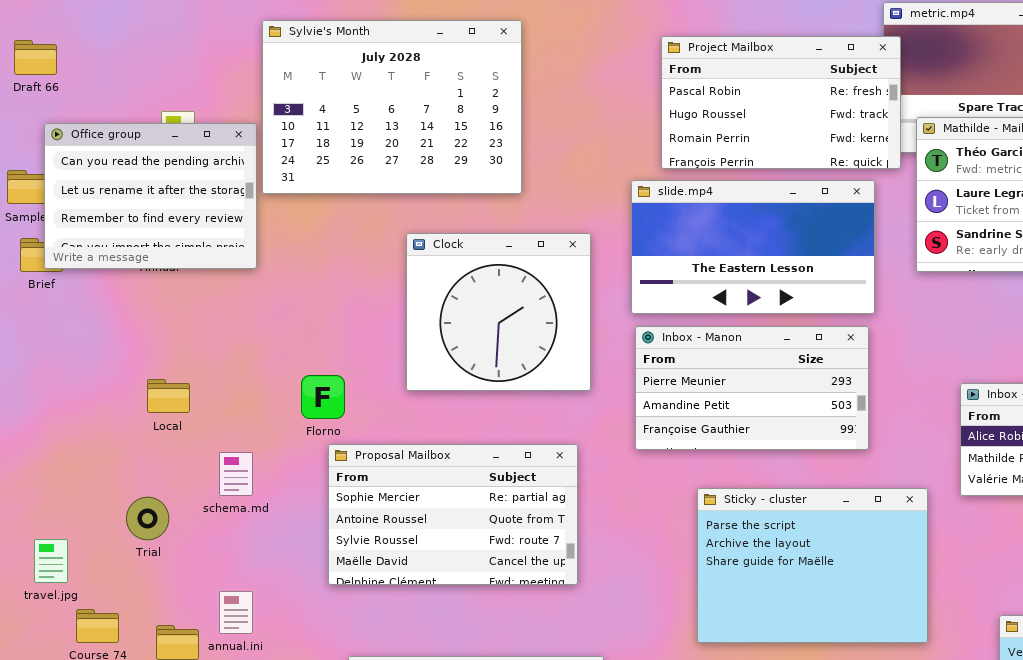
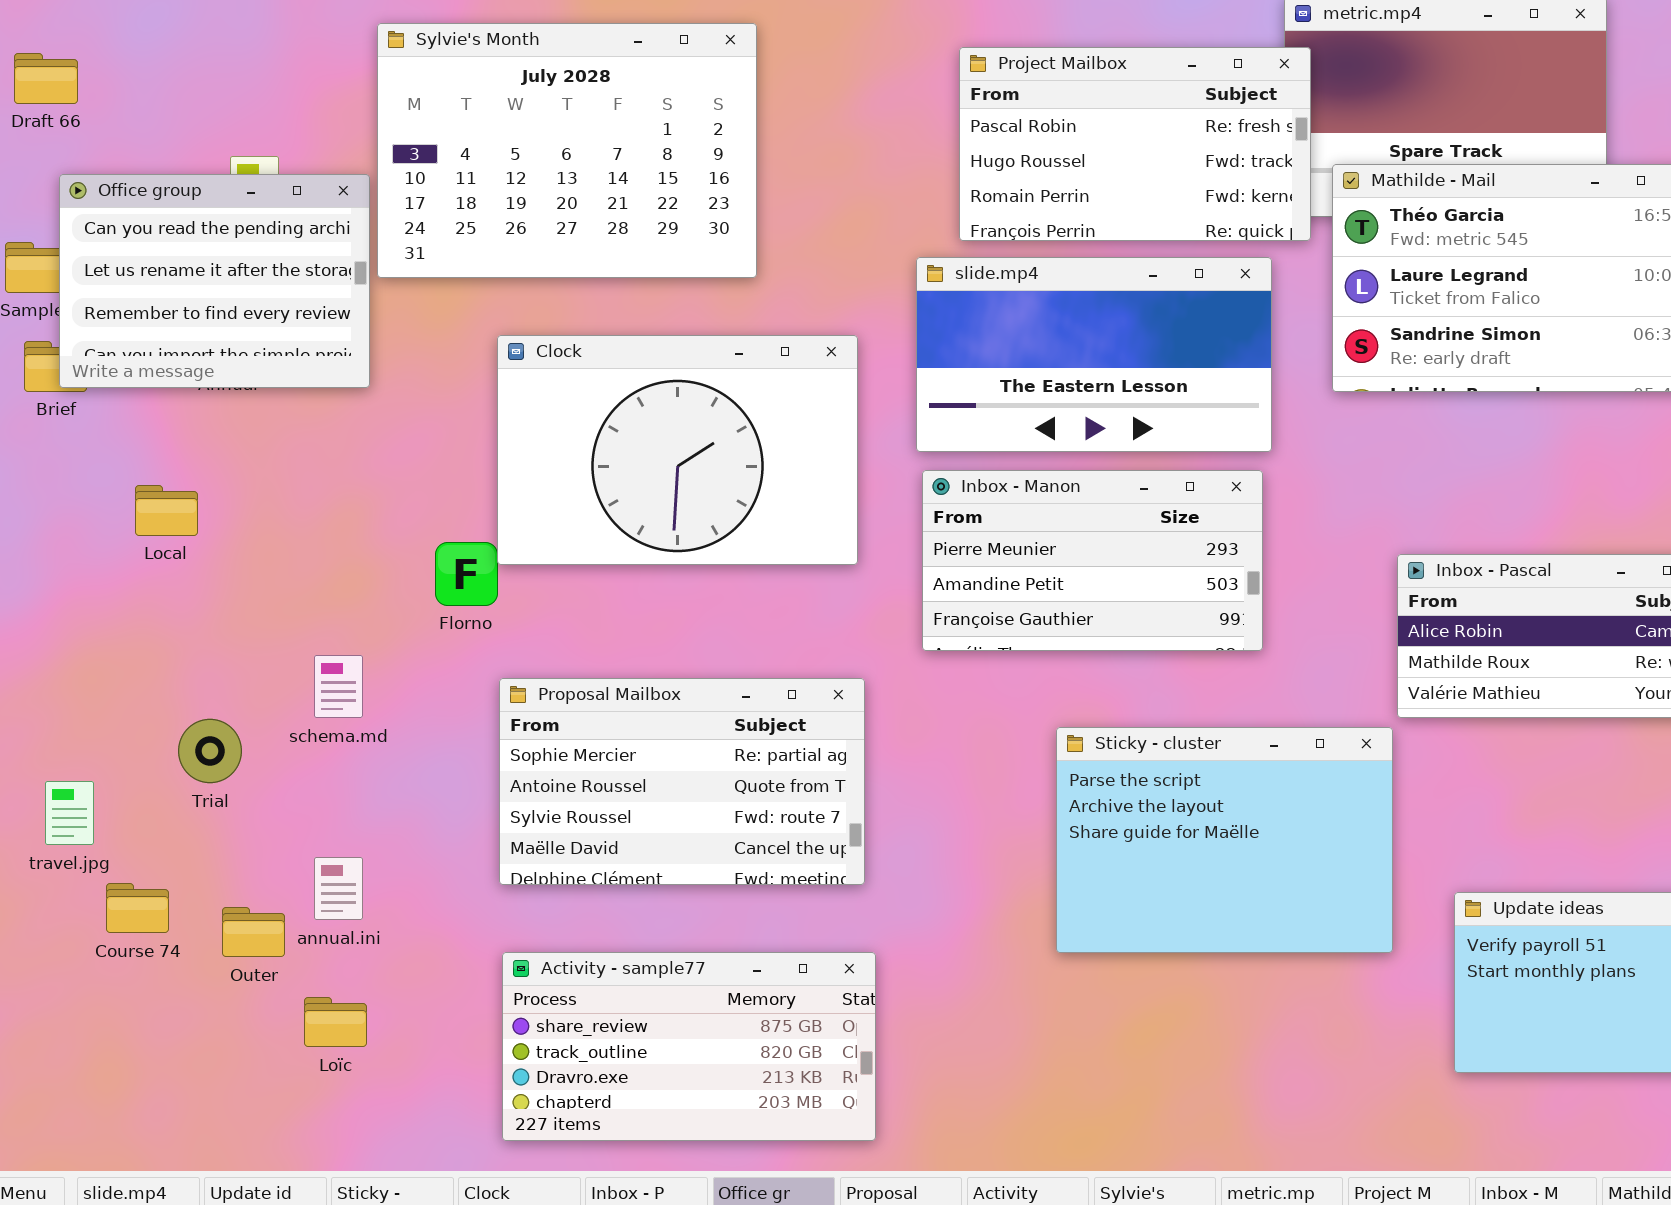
Clock: [406,233,591,391] -> [497,335,858,565], resized
Local: [147,379,190,413] -> [135,485,198,536], moved
Proposal Mailbox: [328,444,578,585] -> [499,678,865,885], moved
Sticky - cluster: [697,488,928,643] -> [1056,727,1393,953], moved

